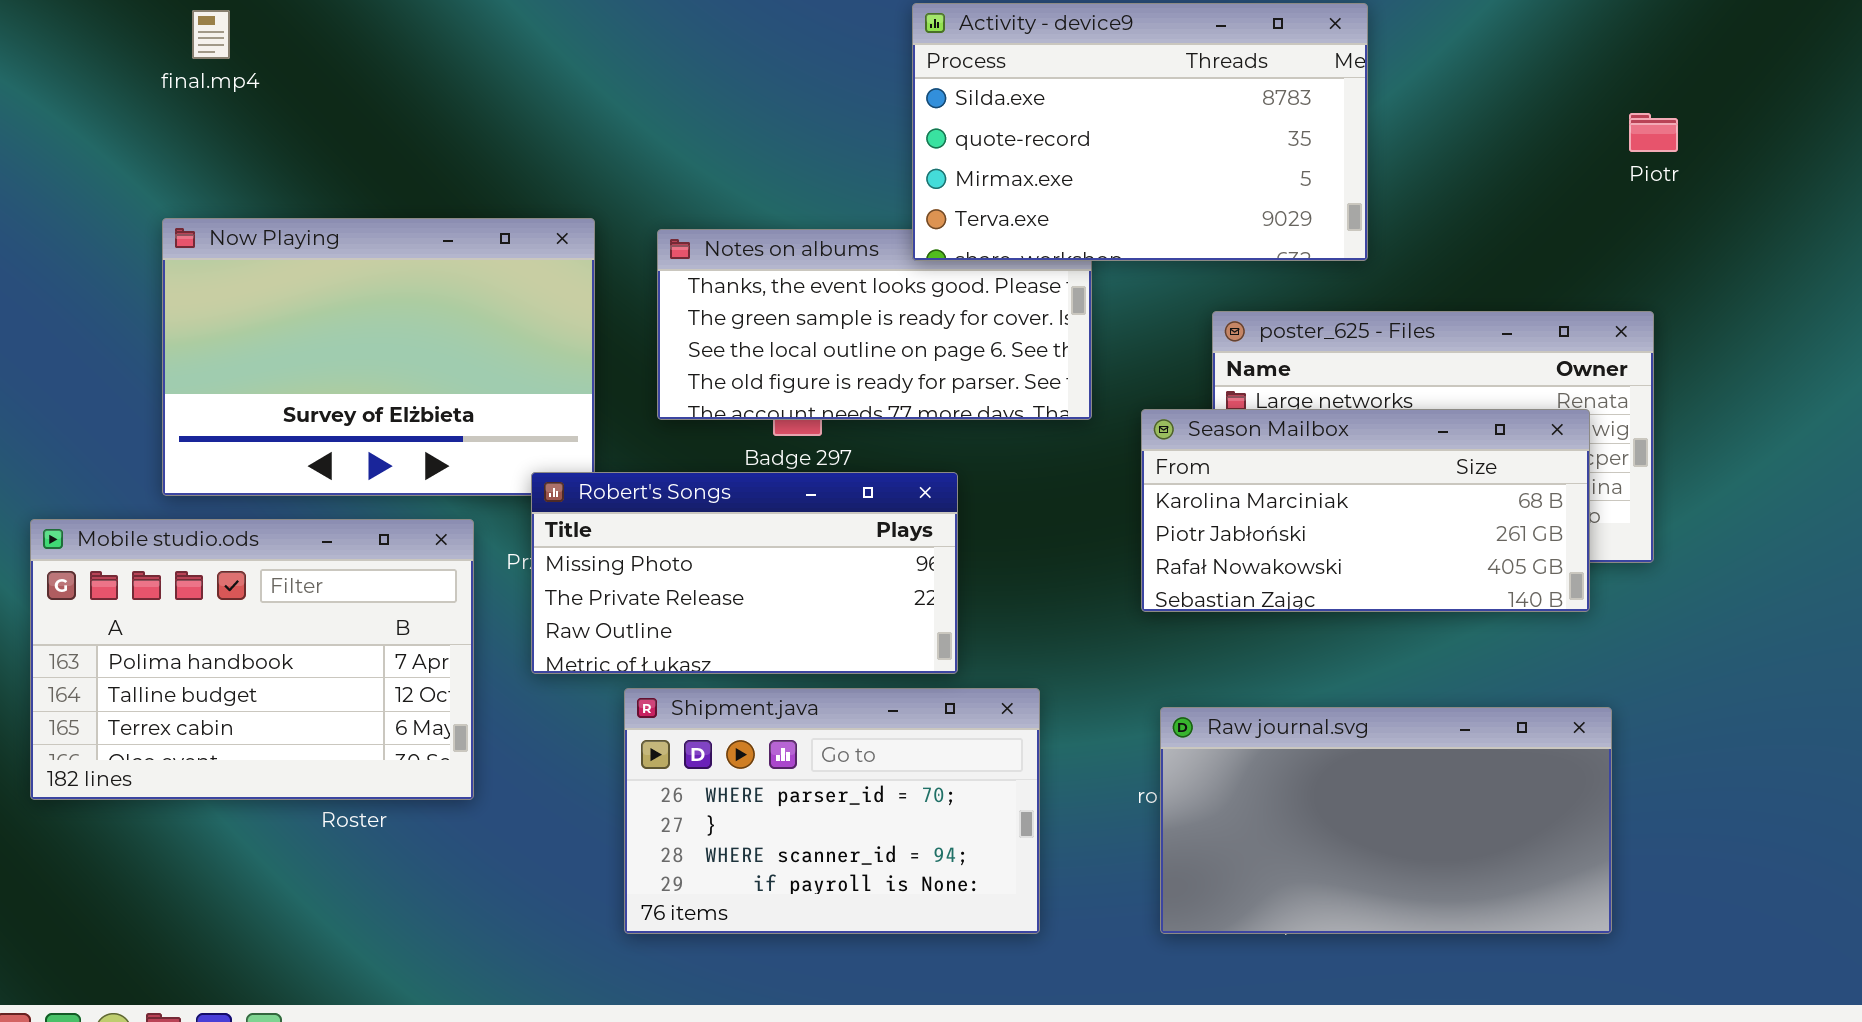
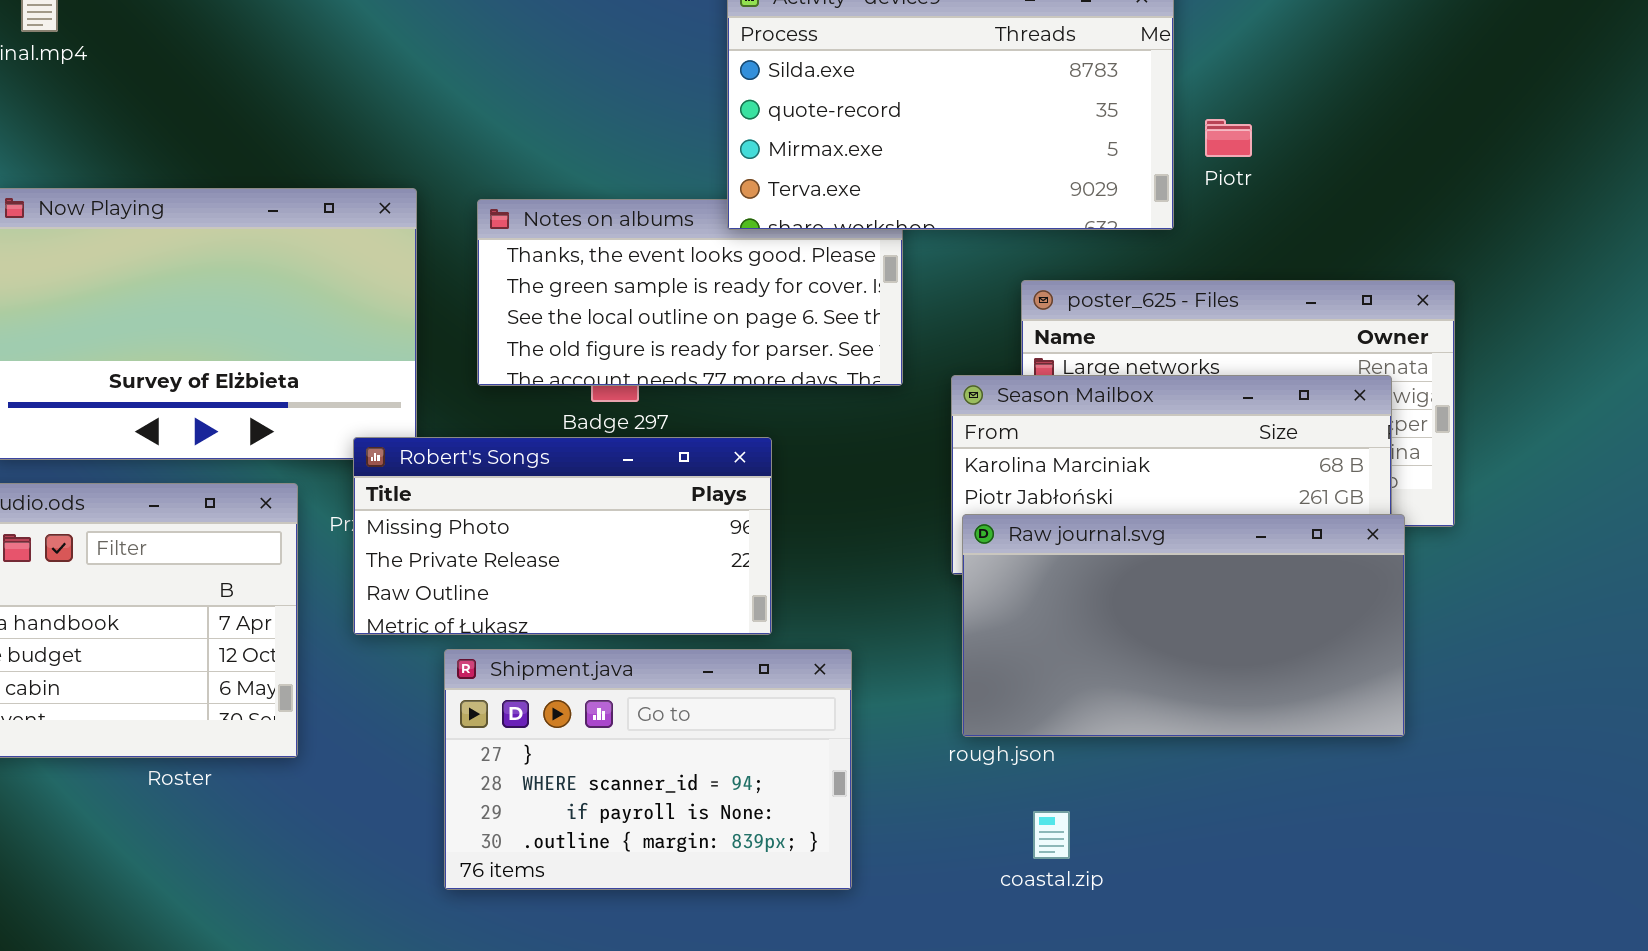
Piotr: [1629,113,1678,152] -> [1205,119,1252,157], moved
Shipment.java: [624,688,1040,934] -> [444,649,852,890], scrolled down 1 row
Raw journal.svg: [1160,707,1612,934] -> [962,514,1405,737], moved

